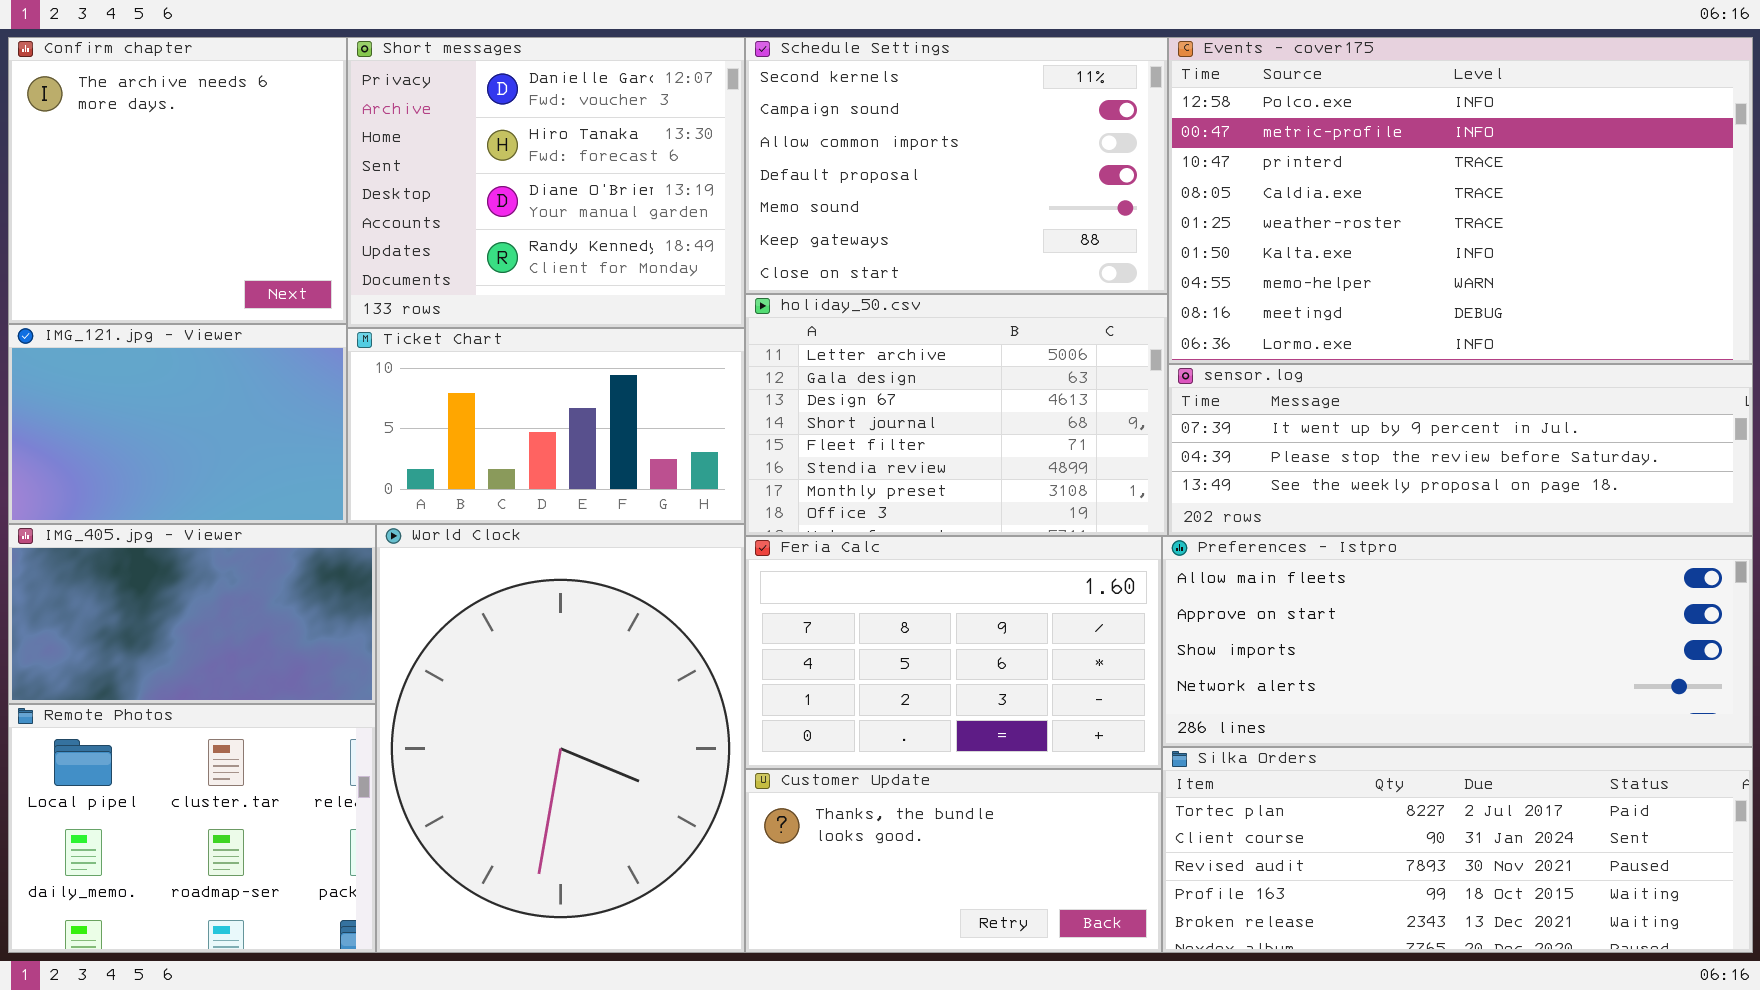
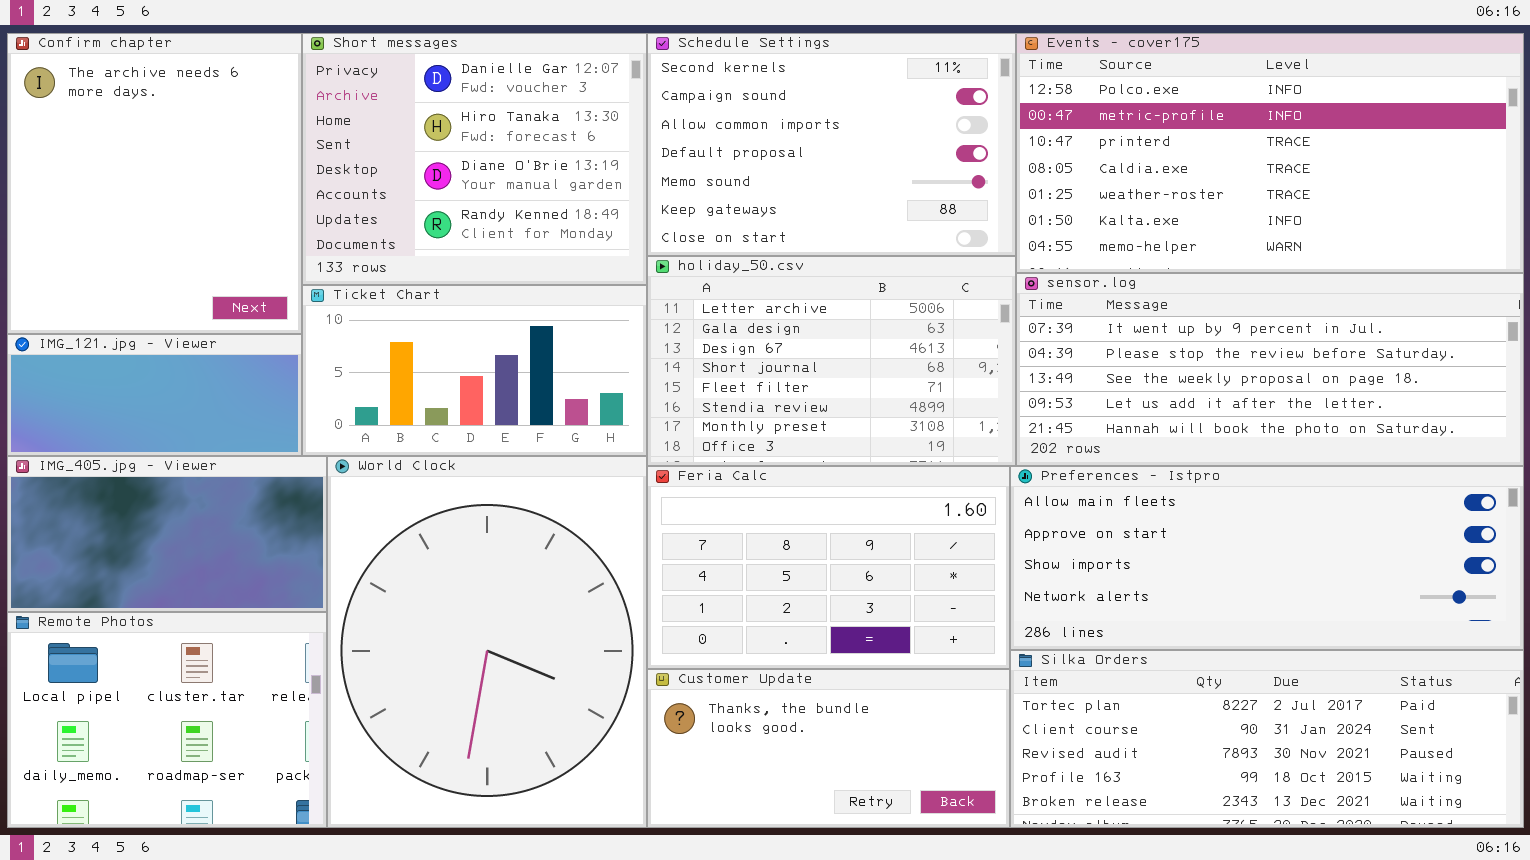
Confirm chapter: [8,37,347,324] -> [7,33,302,334], resized
Events - cover175: [1168,37,1753,364] -> [1016,33,1524,273], resized
IMG_121.jpg - Viewer: [8,324,347,524] -> [7,334,302,456], resized
sensor.log: [1168,364,1753,536] -> [1016,273,1524,466], resized

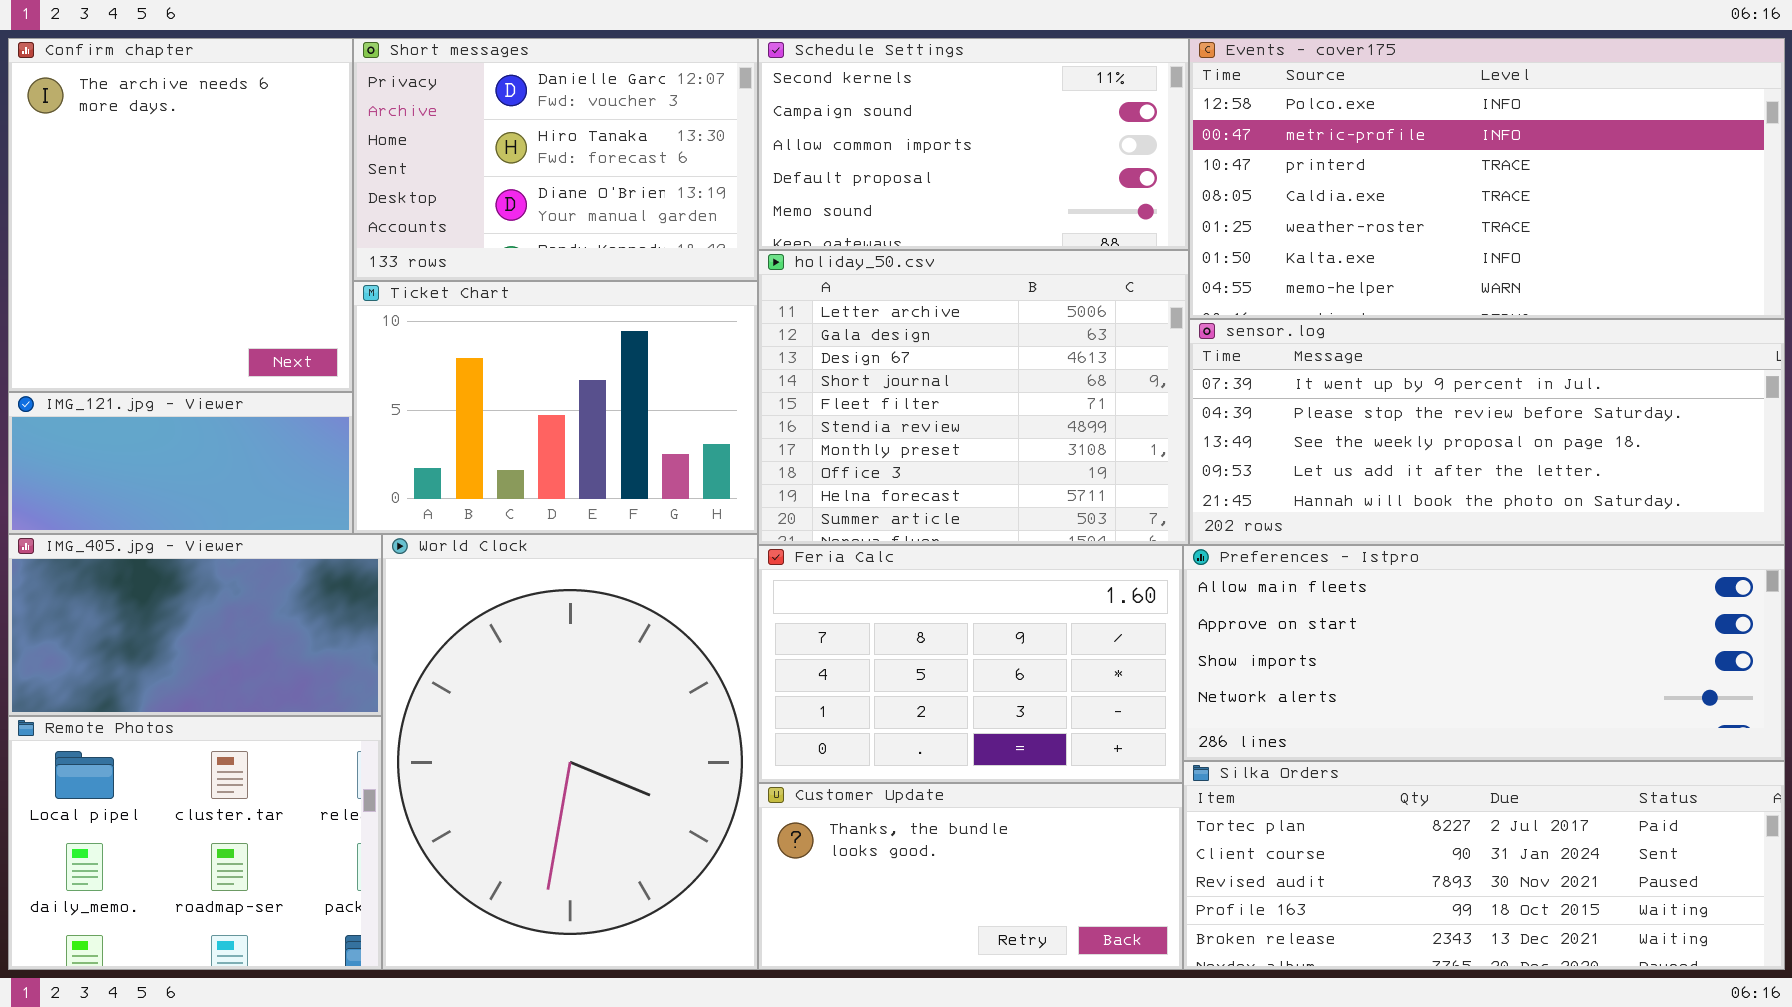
Short messages: [302,33,647,285] -> [353,38,758,281], resized
Schedule Settings: [647,33,1016,256] -> [758,38,1189,250], resized
holiday_50.csv: [647,256,1016,466] -> [758,250,1189,545], resized
Ticket Chart: [302,285,647,456] -> [353,281,758,534], resized

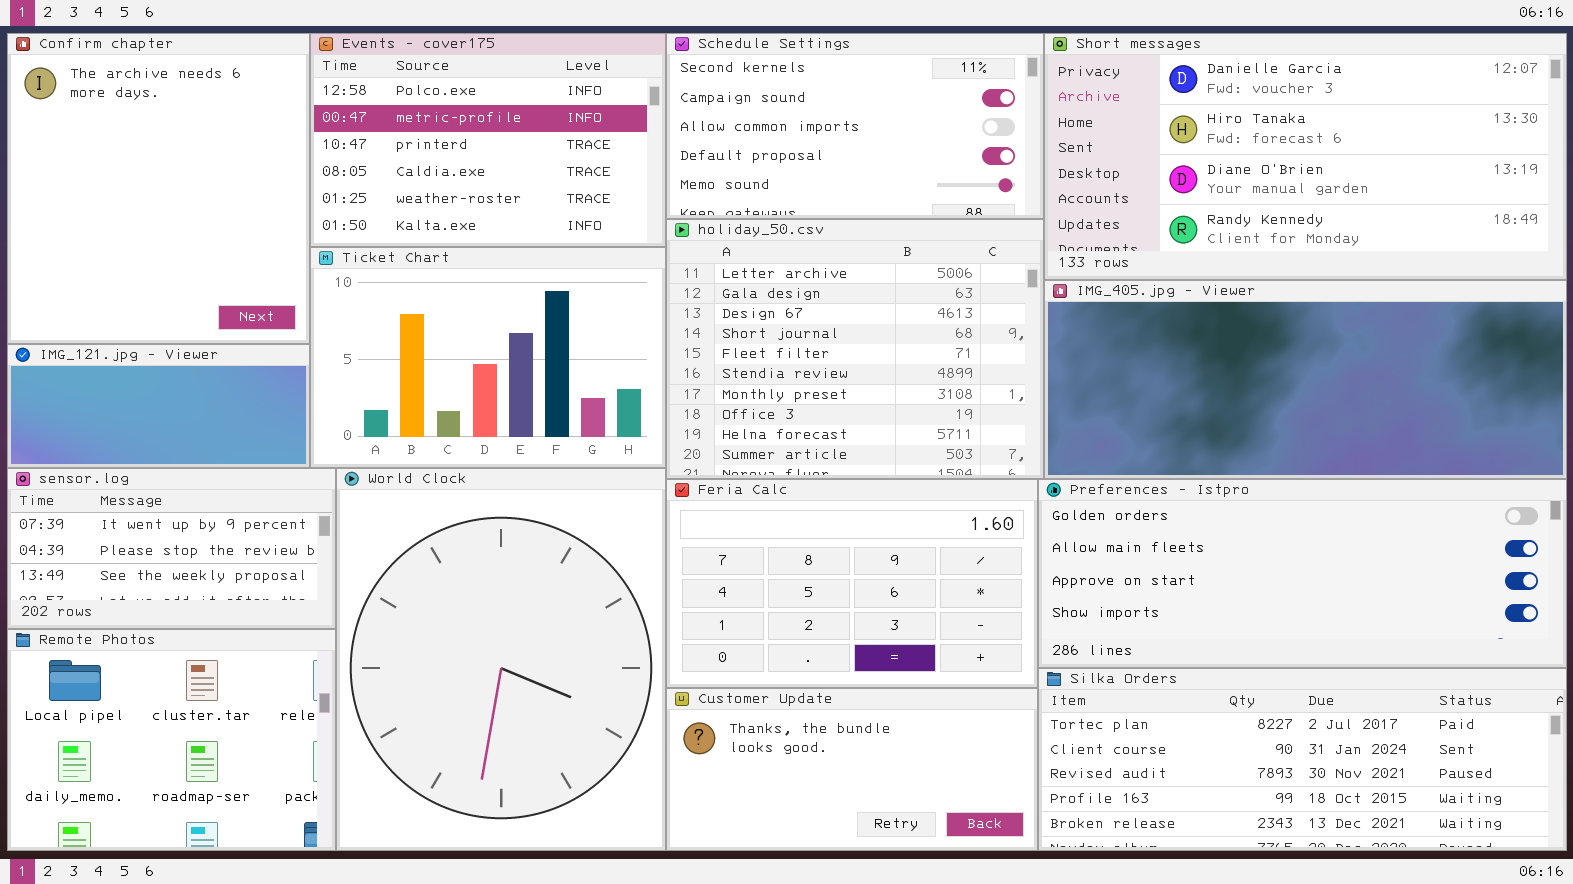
Short messages: [353,38,758,281] -> [1044,33,1567,280], moved, resized
Events - cover175: [1189,38,1785,319] -> [310,33,666,247], moved, resized
sensor.log: [1189,319,1785,545] -> [7,468,336,629], moved, resized
IMG_405.jpg - Viewer: [8,534,382,716] -> [1044,280,1567,479], moved, resized
Preferences - Istpro: [1183,545,1785,761] -> [1038,479,1567,668], scrolled up 1 row

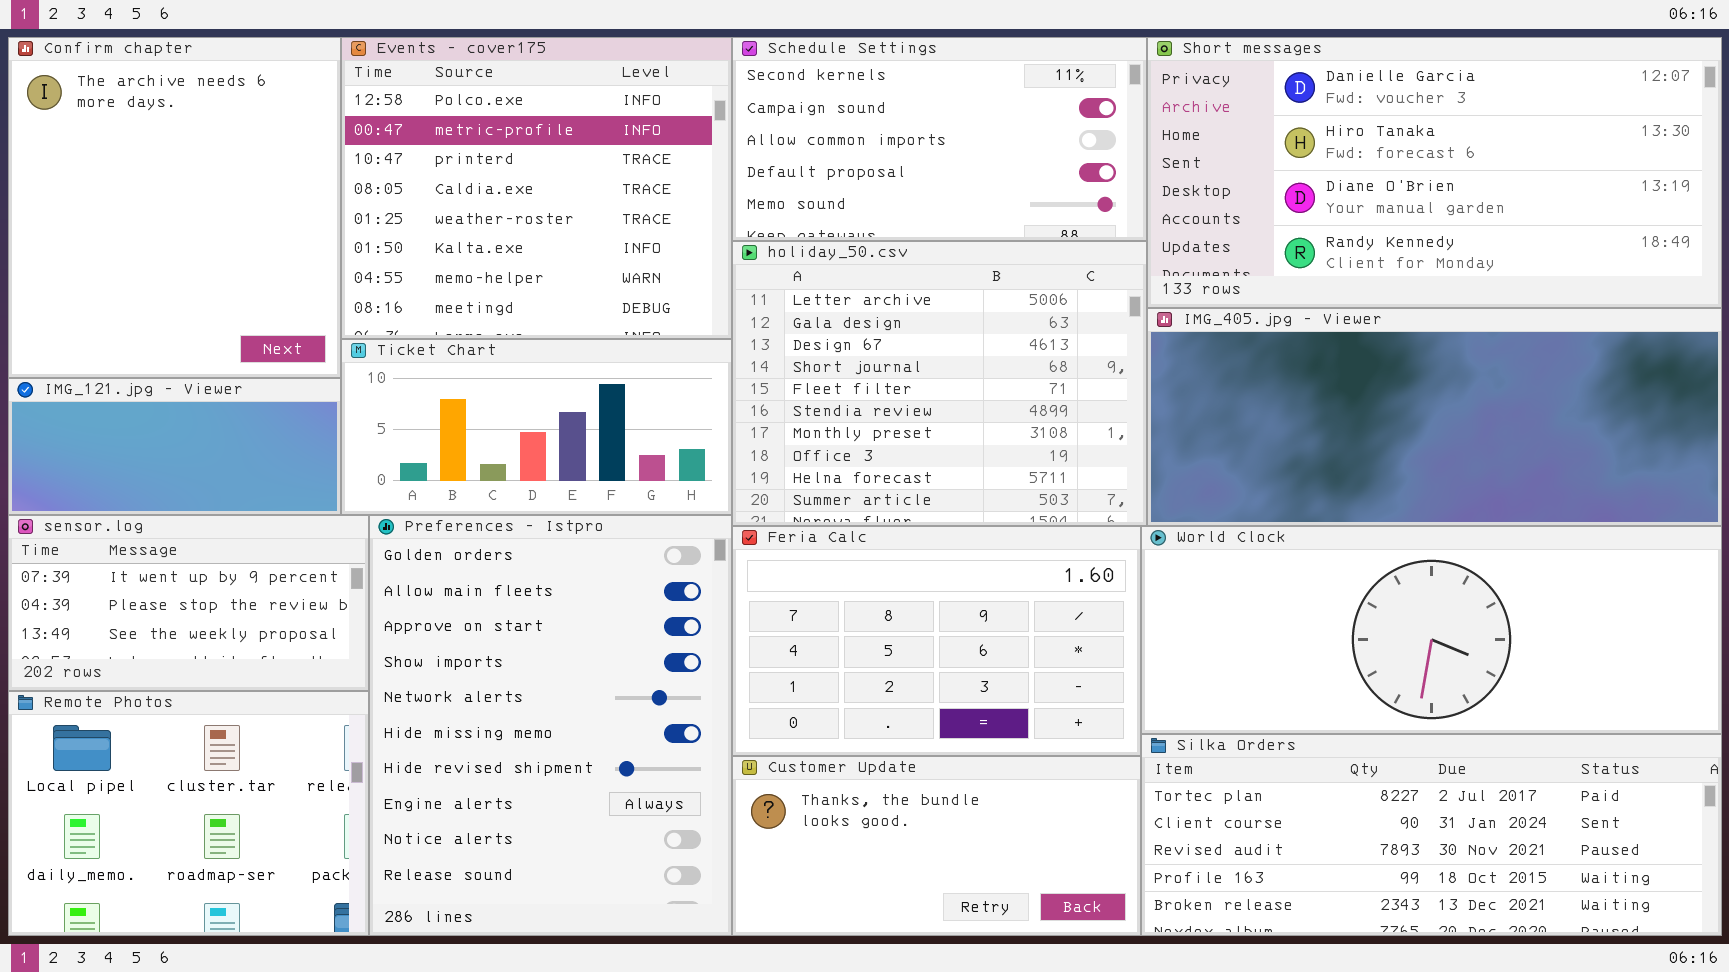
Events - cover175: [310,33,666,247] -> [341,37,732,339], resized
Ticket Chart: [310,247,666,468] -> [341,339,732,515], resized
World Clock: [336,468,666,851] -> [1141,526,1722,734], moved, resized
Preferences - Istpro: [1038,479,1567,668] -> [369,515,732,936], moved, resized

